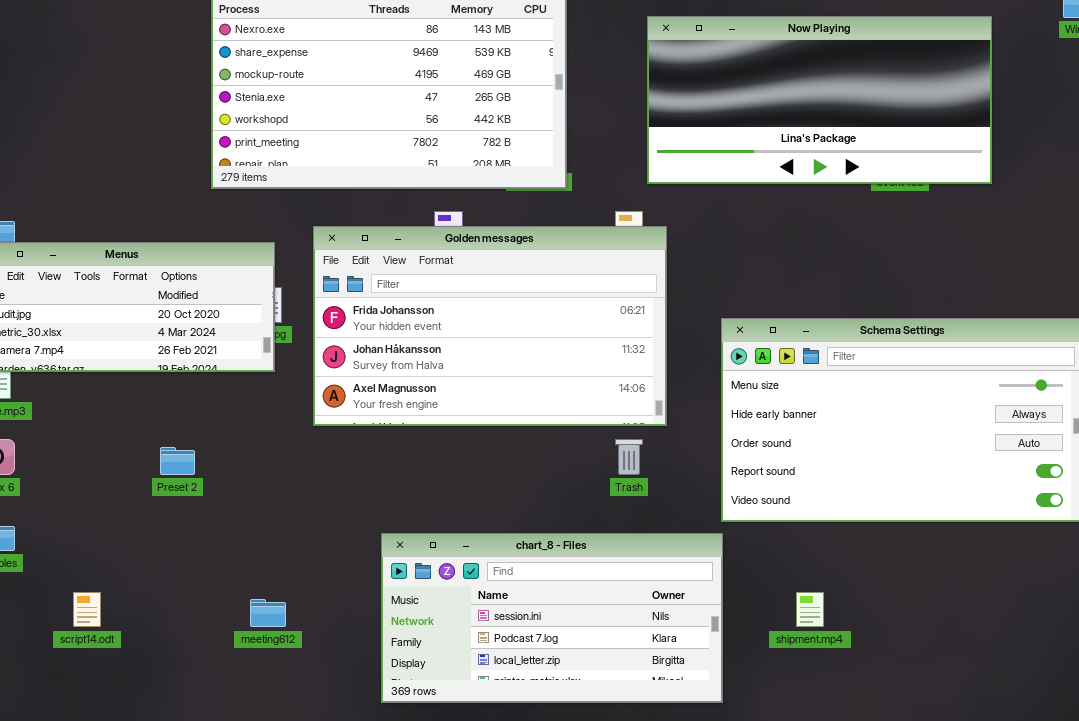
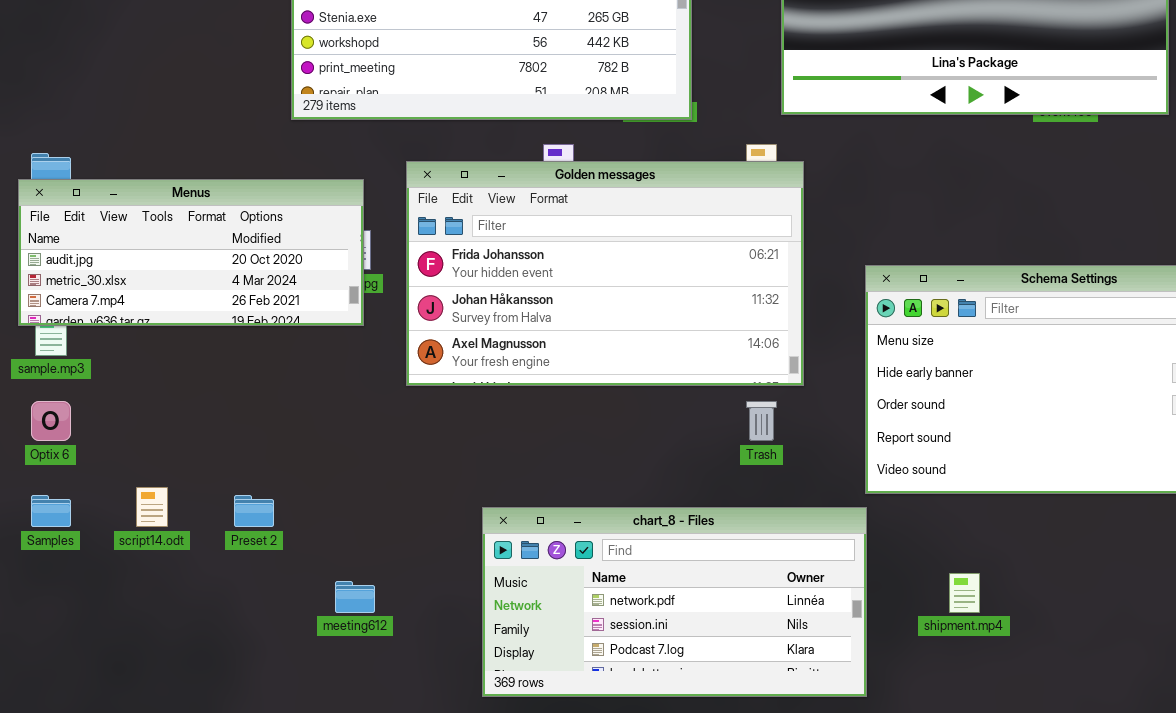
Preset 2: [160,447,195,475] -> [234,495,274,527], moved
chart_8 - Files: [381,533,723,703] -> [482,507,867,697], scrolled up 1 row
script14.odt: [73,592,101,627] -> [136,487,168,527], moved

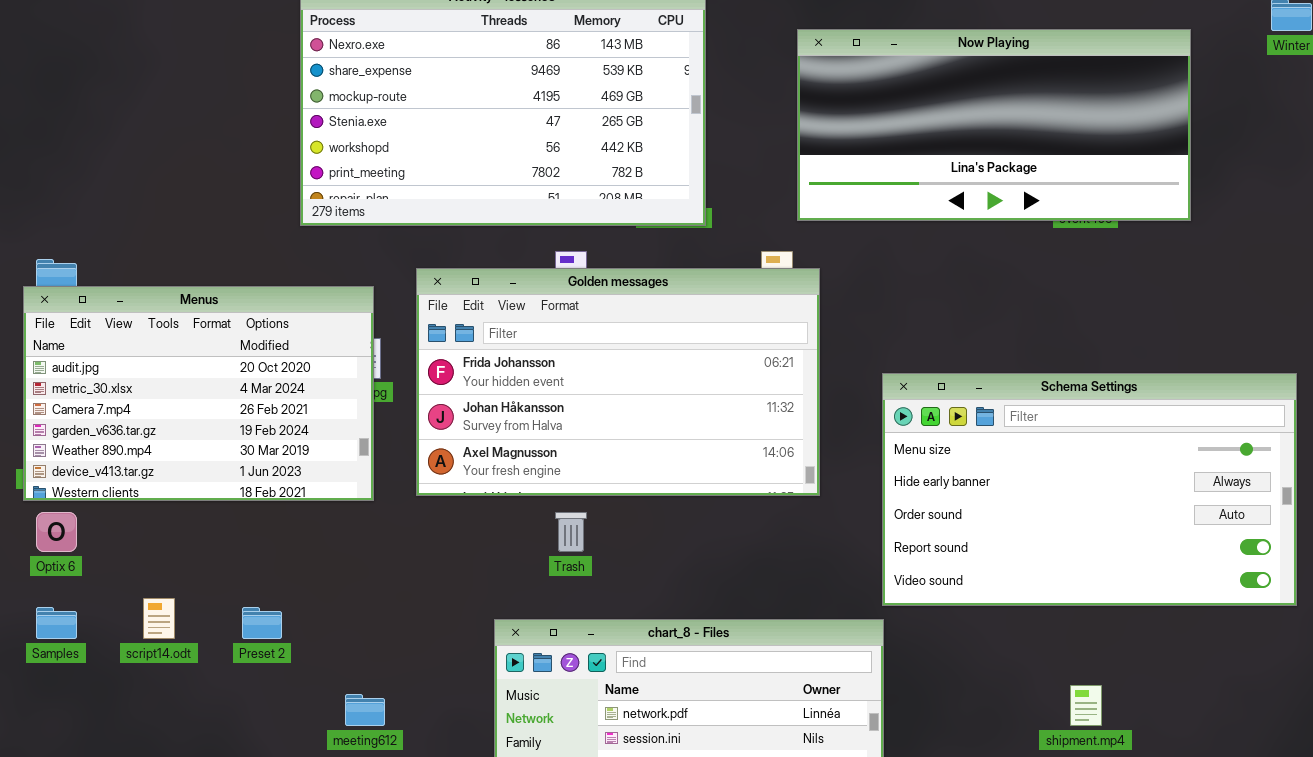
Menus: [18,179,364,326] -> [23,286,374,501], resized
Trash: [746,401,777,441] -> [555,512,587,552], moved
shipment.mp4: [949,573,980,613] -> [1070,685,1102,726], moved

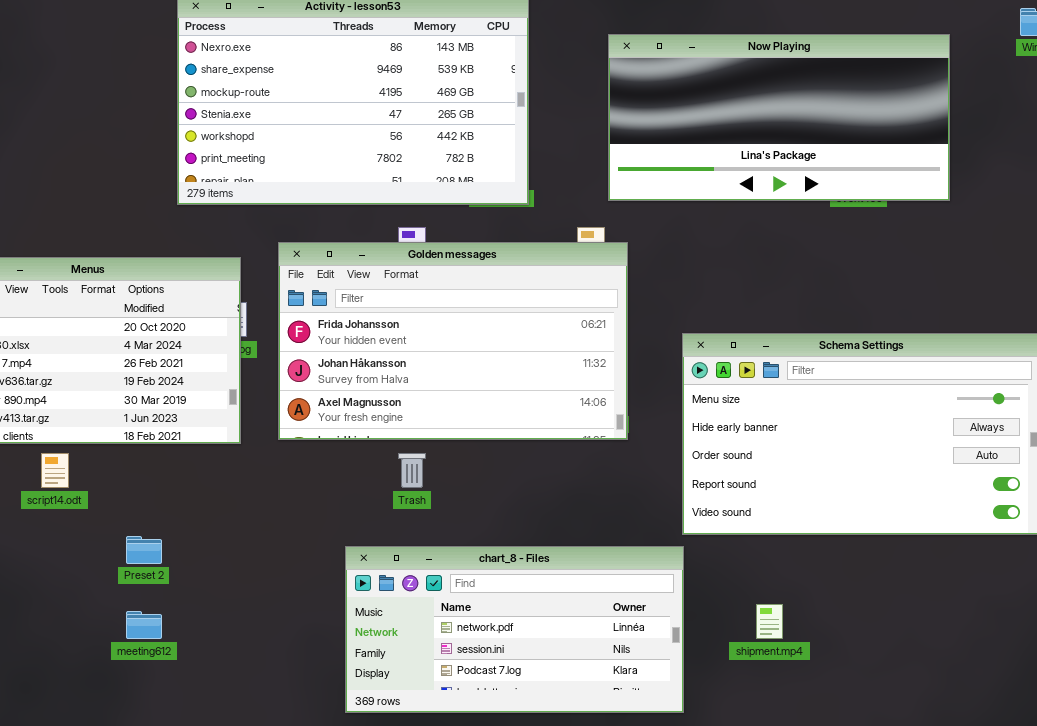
script14.odt: [143,598,175,639] -> [41,453,69,488], moved
shipment.mp4: [1070,685,1102,726] -> [756,604,783,639], moved
meeting612: [345,694,385,726] -> [126,611,162,639], moved

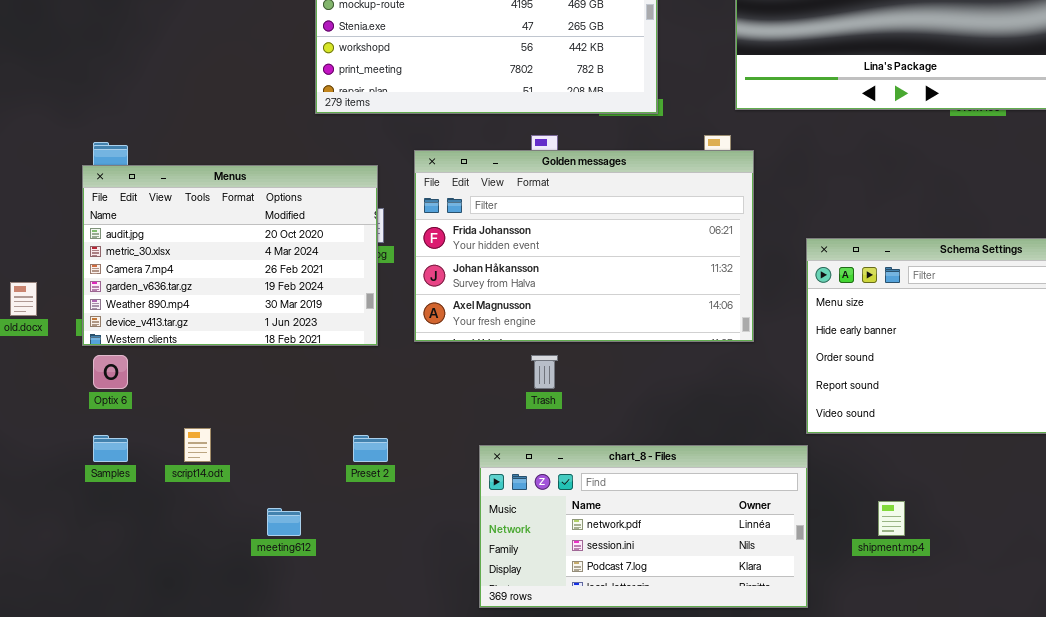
script14.odt: [41,453,69,488] -> [184,428,211,462], moved
Preset 2: [126,536,162,564] -> [353,435,388,462], moved

